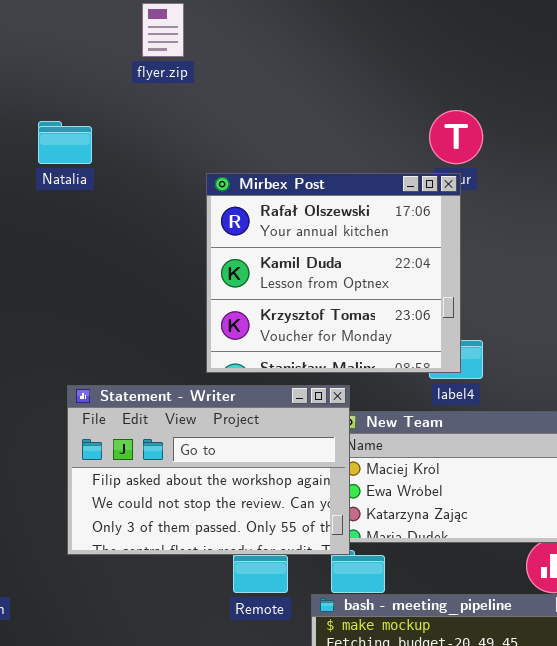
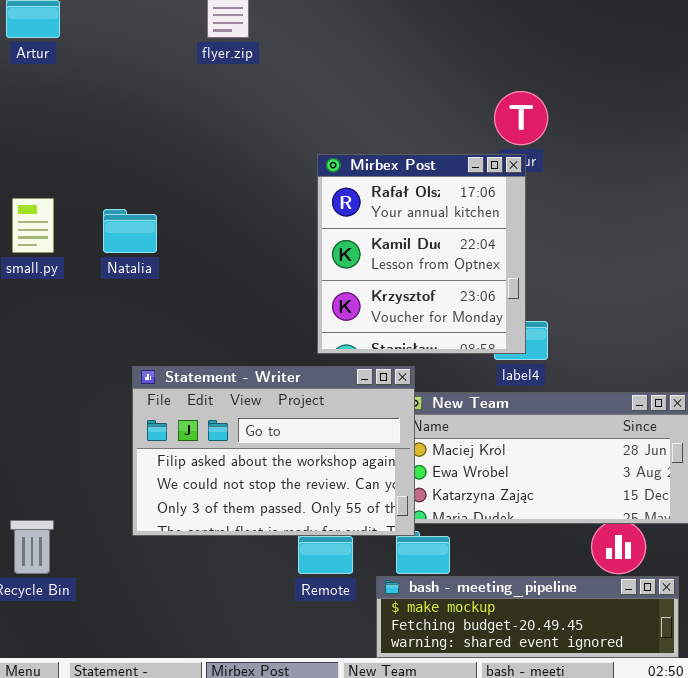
Natalia: [38,121,92,164] -> [103,209,157,253], moved
Mirbex Post: [206,173,461,373] -> [317,154,526,354], resized

